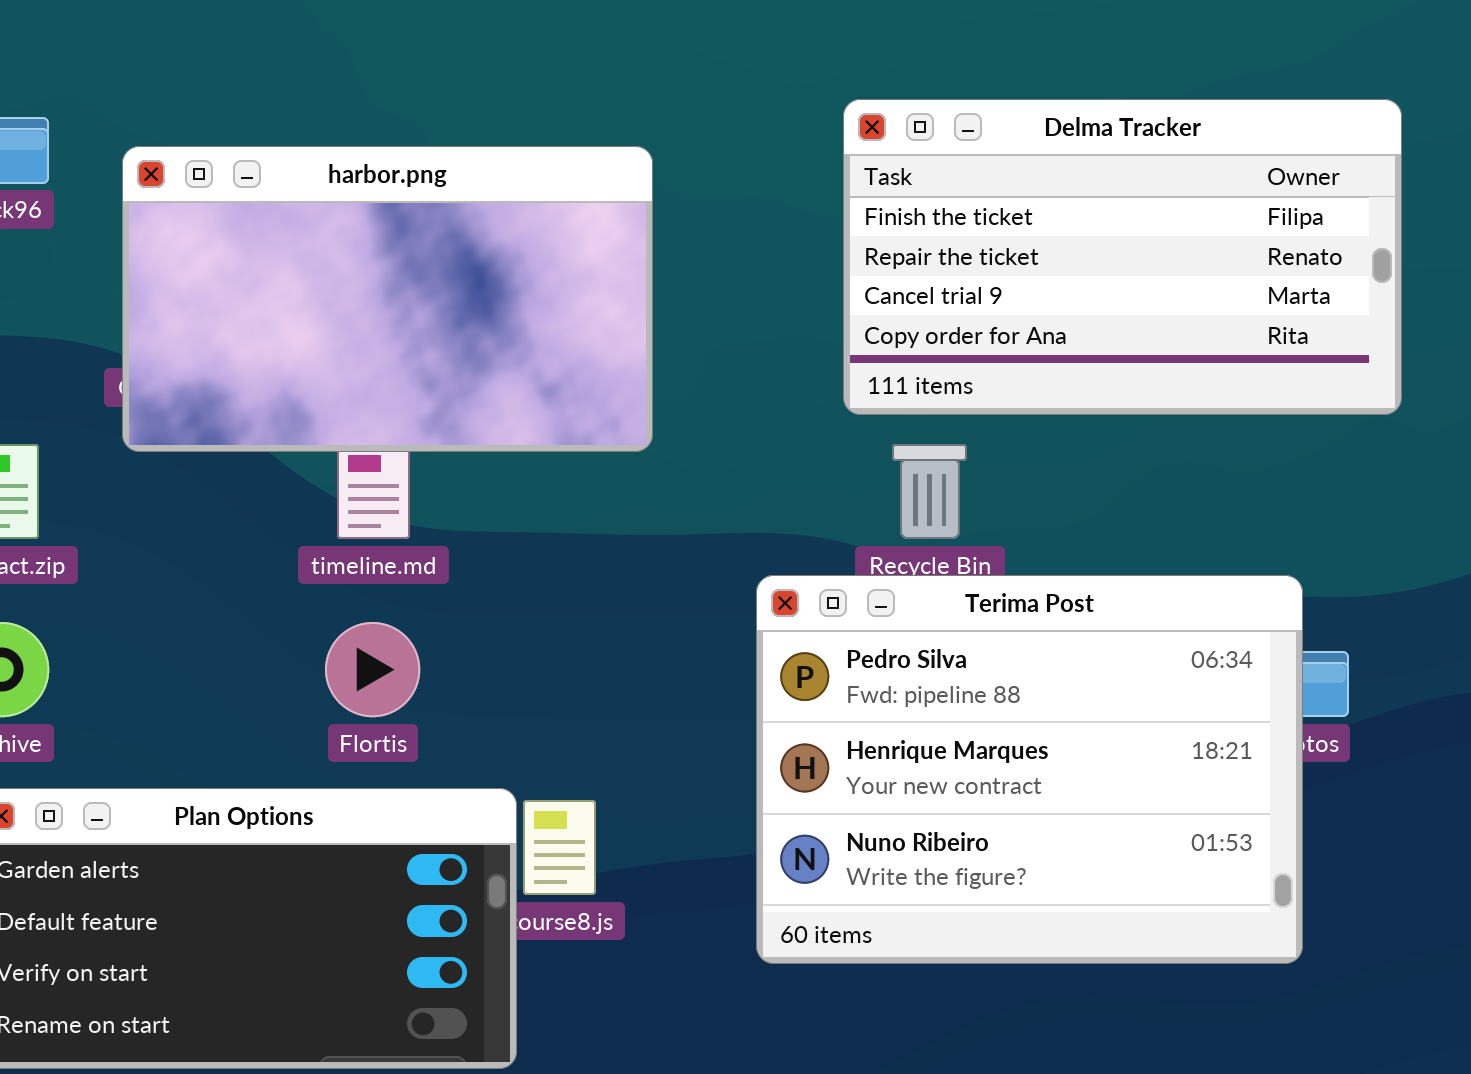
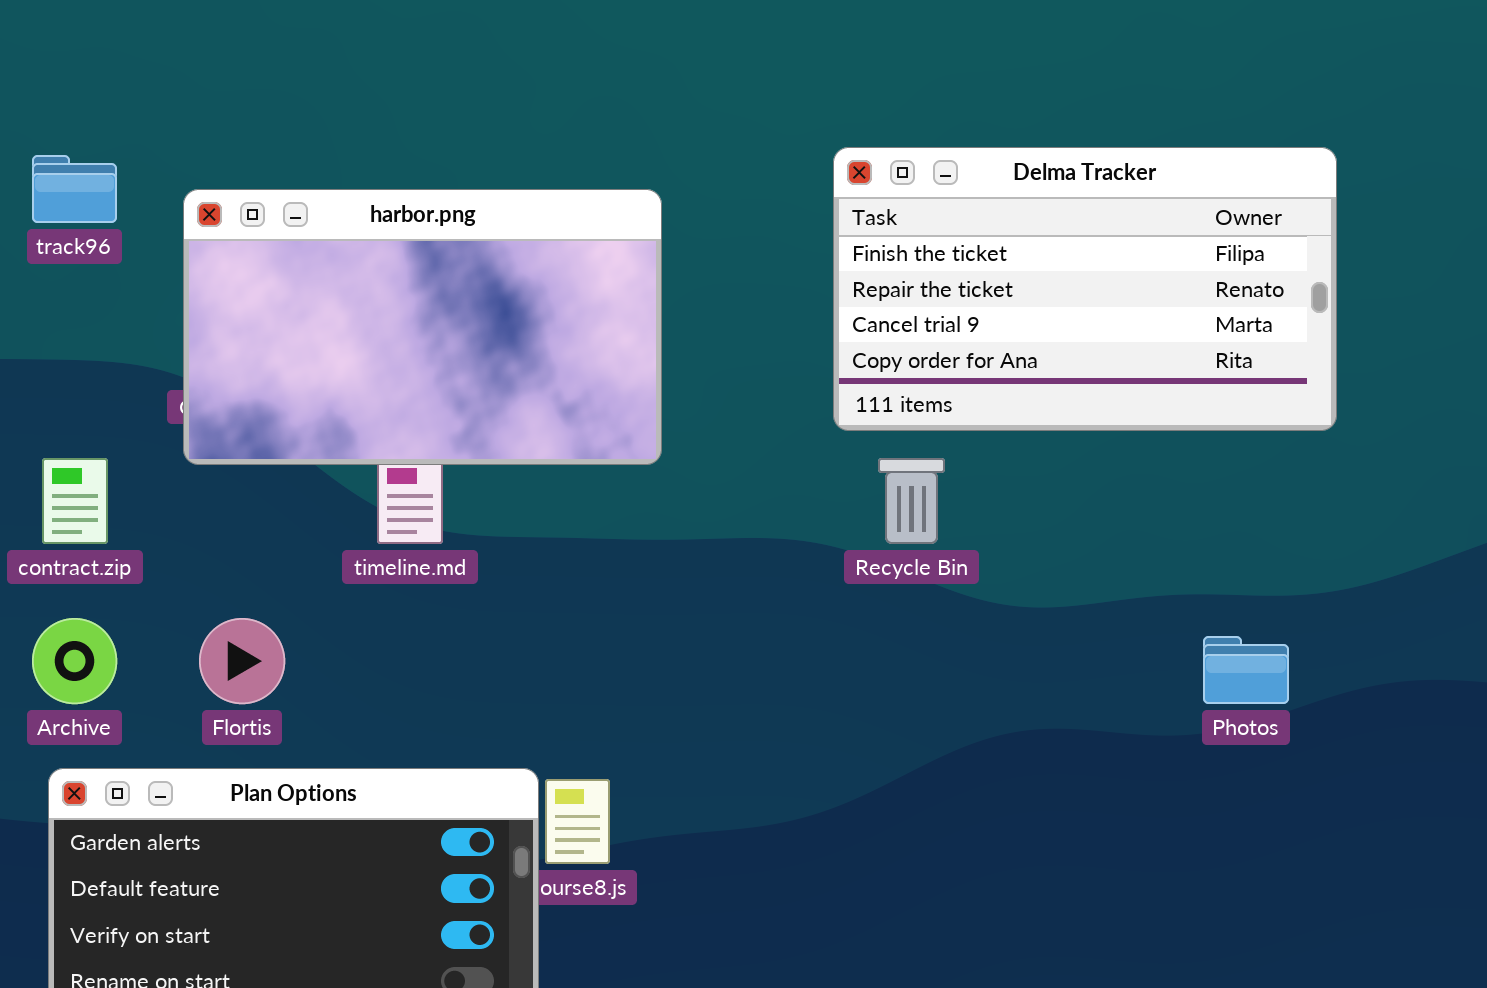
Terima Post: [756,575,1303,964] -> none, closed
Flortis: [325,622,420,717] -> [199,618,285,704], moved

